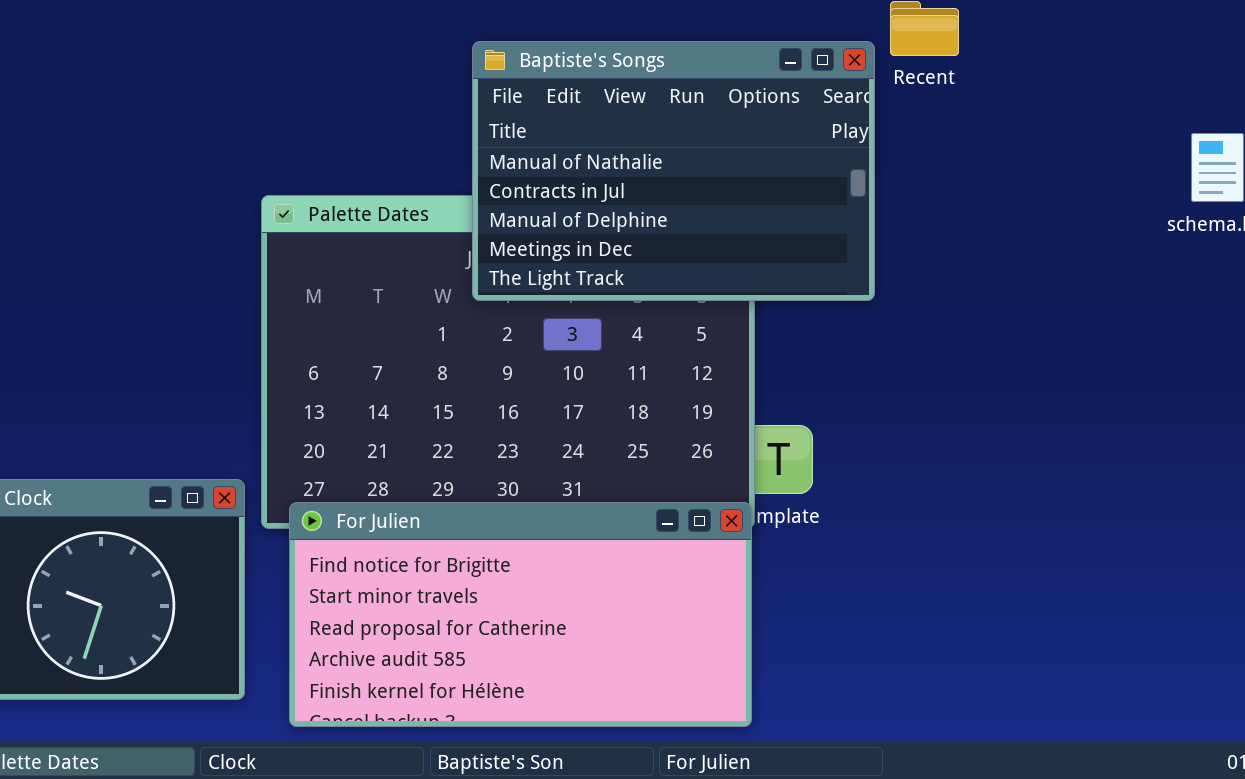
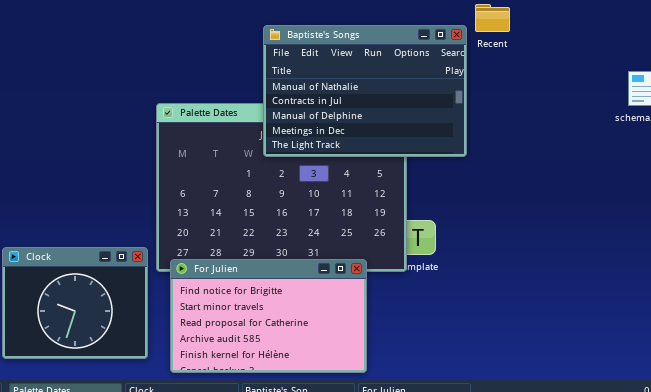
For Julien: [289,502,752,727] -> [170,259,367,373], resized

